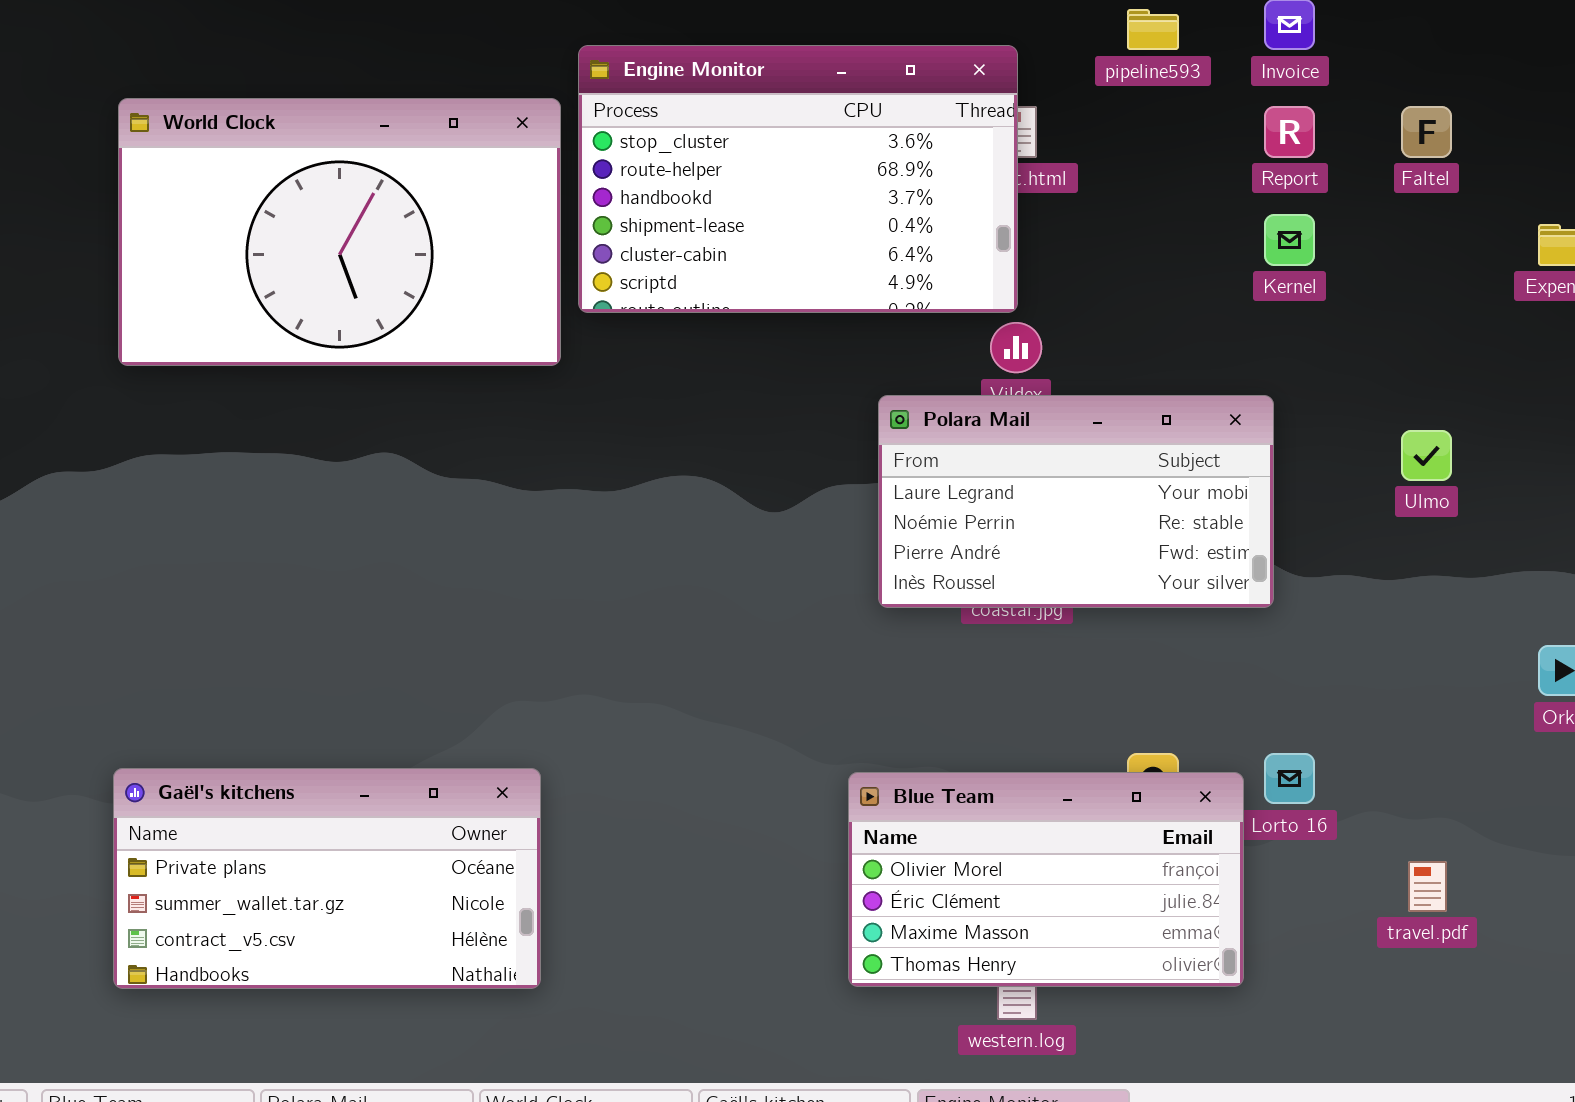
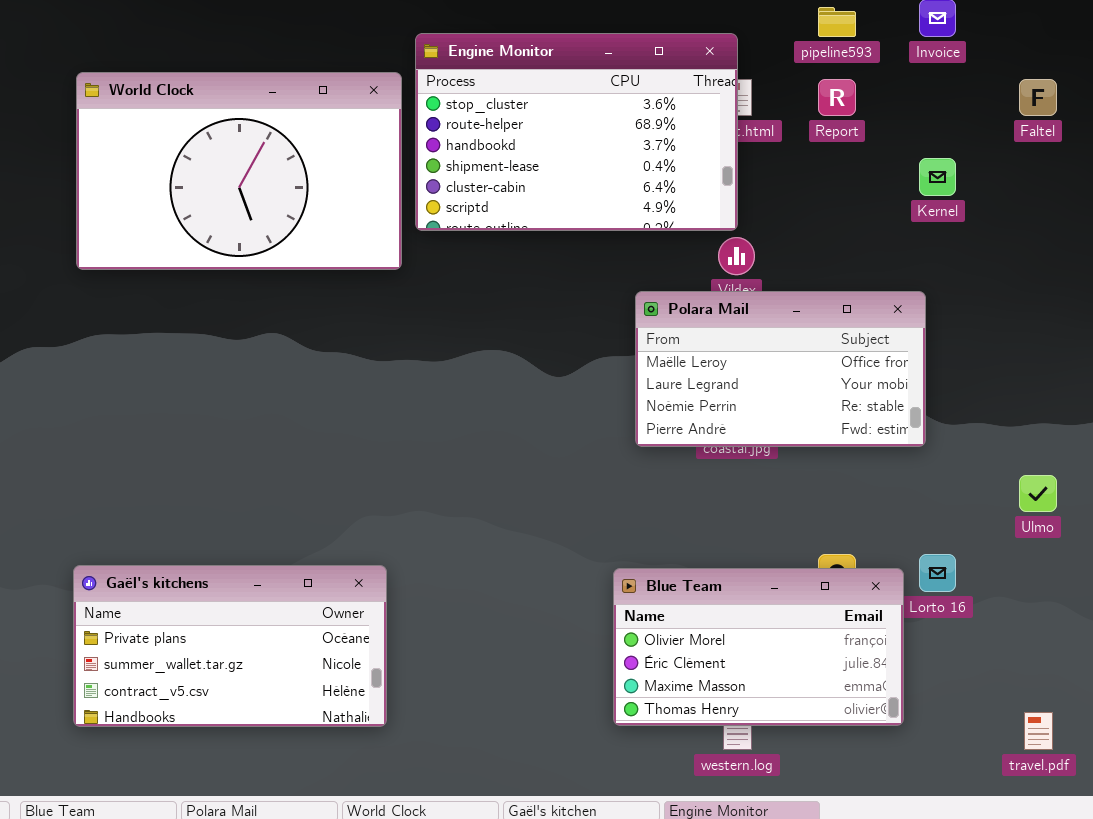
Report: [1264,106,1315,158] -> [818,79,856,116], moved
Polara Mail: [878,395,1274,608] -> [635,291,926,447], scrolled up 1 row
Ulmo: [1401,430,1452,481] -> [1019,475,1057,512], moved
travel.pdf: [1408,861,1447,912] -> [1024,712,1053,750], moved

